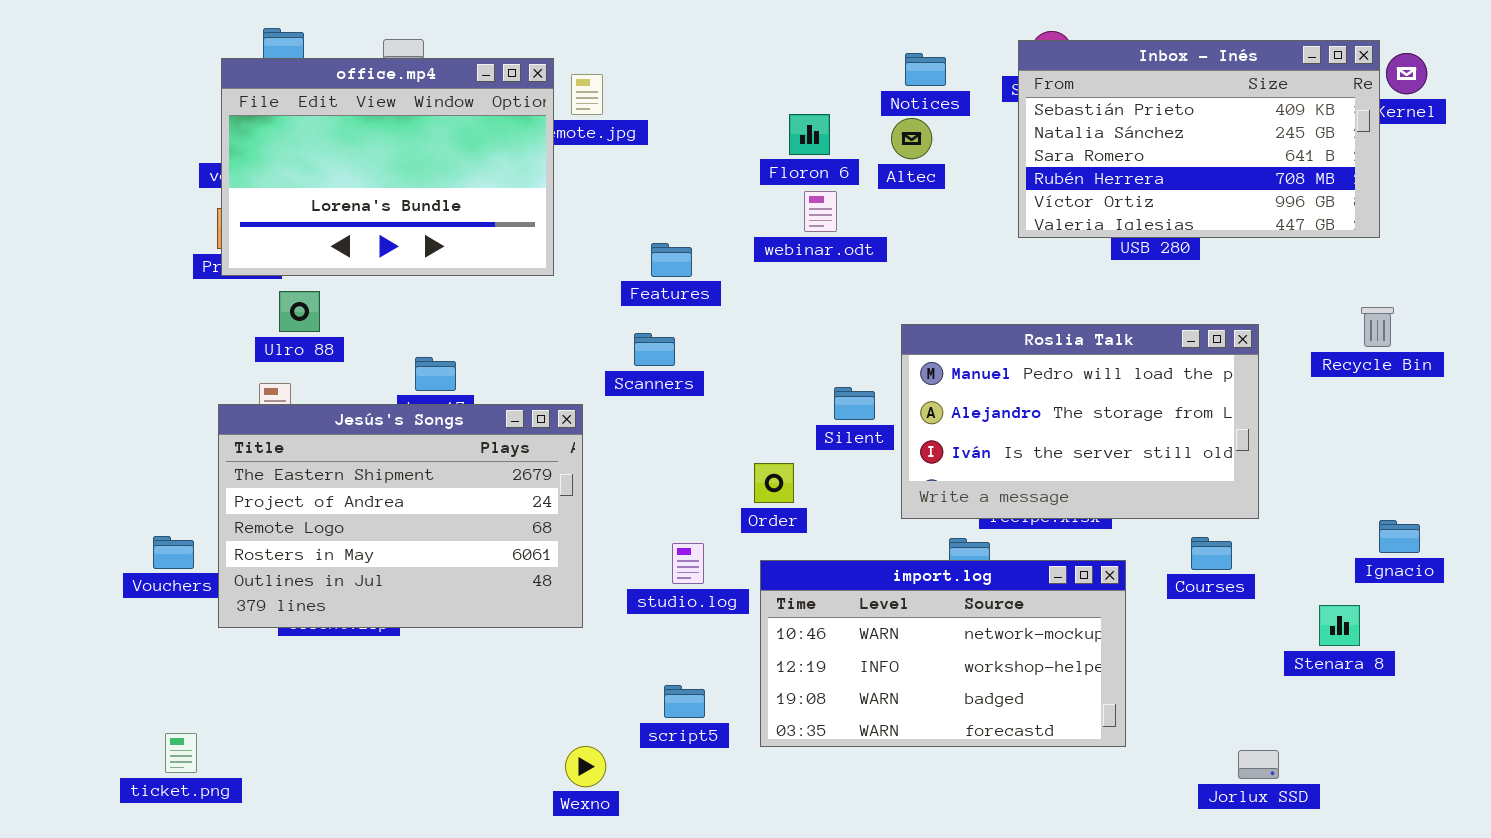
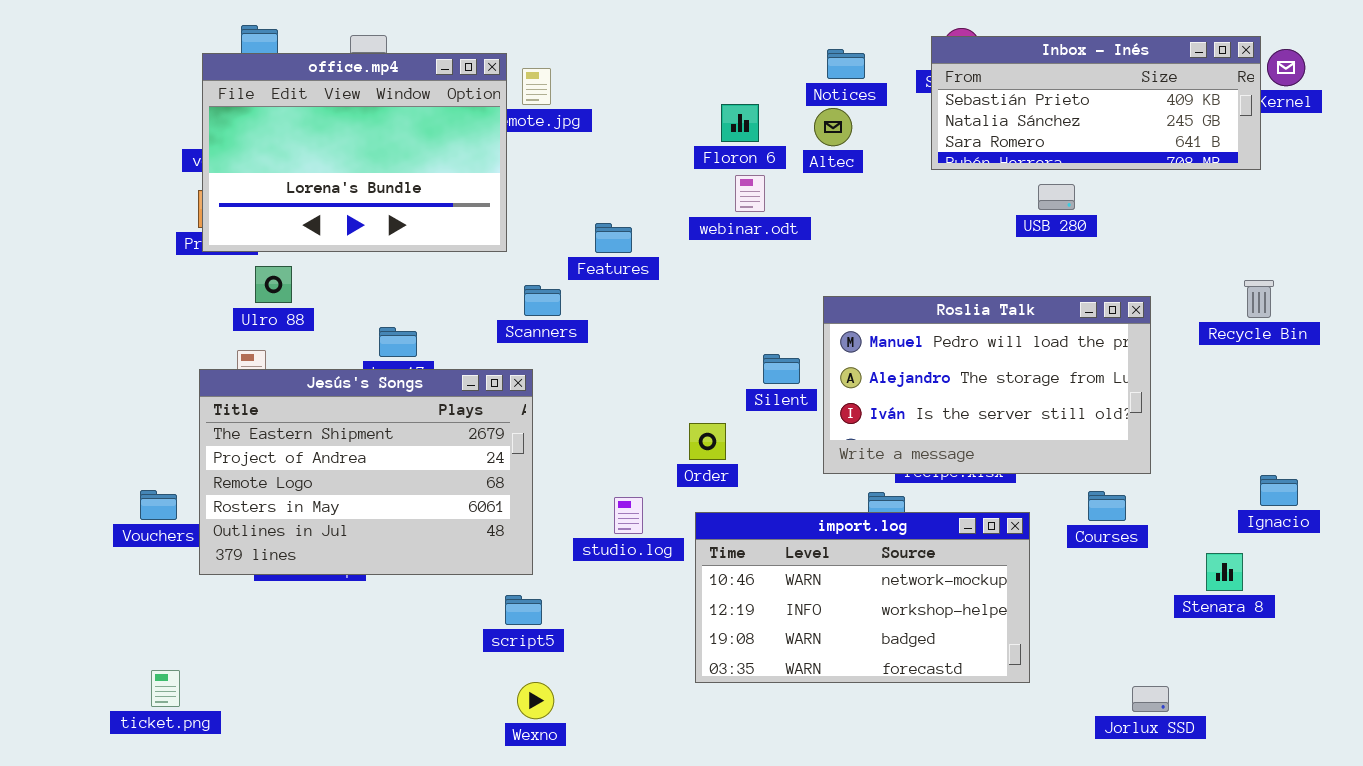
Inbox - Inés: [1018,40,1380,238] -> [931,36,1261,170], resized
Scanners: [634,333,675,366] -> [524,285,561,316], moved
script5: [664,685,705,718] -> [505,595,542,625], moved

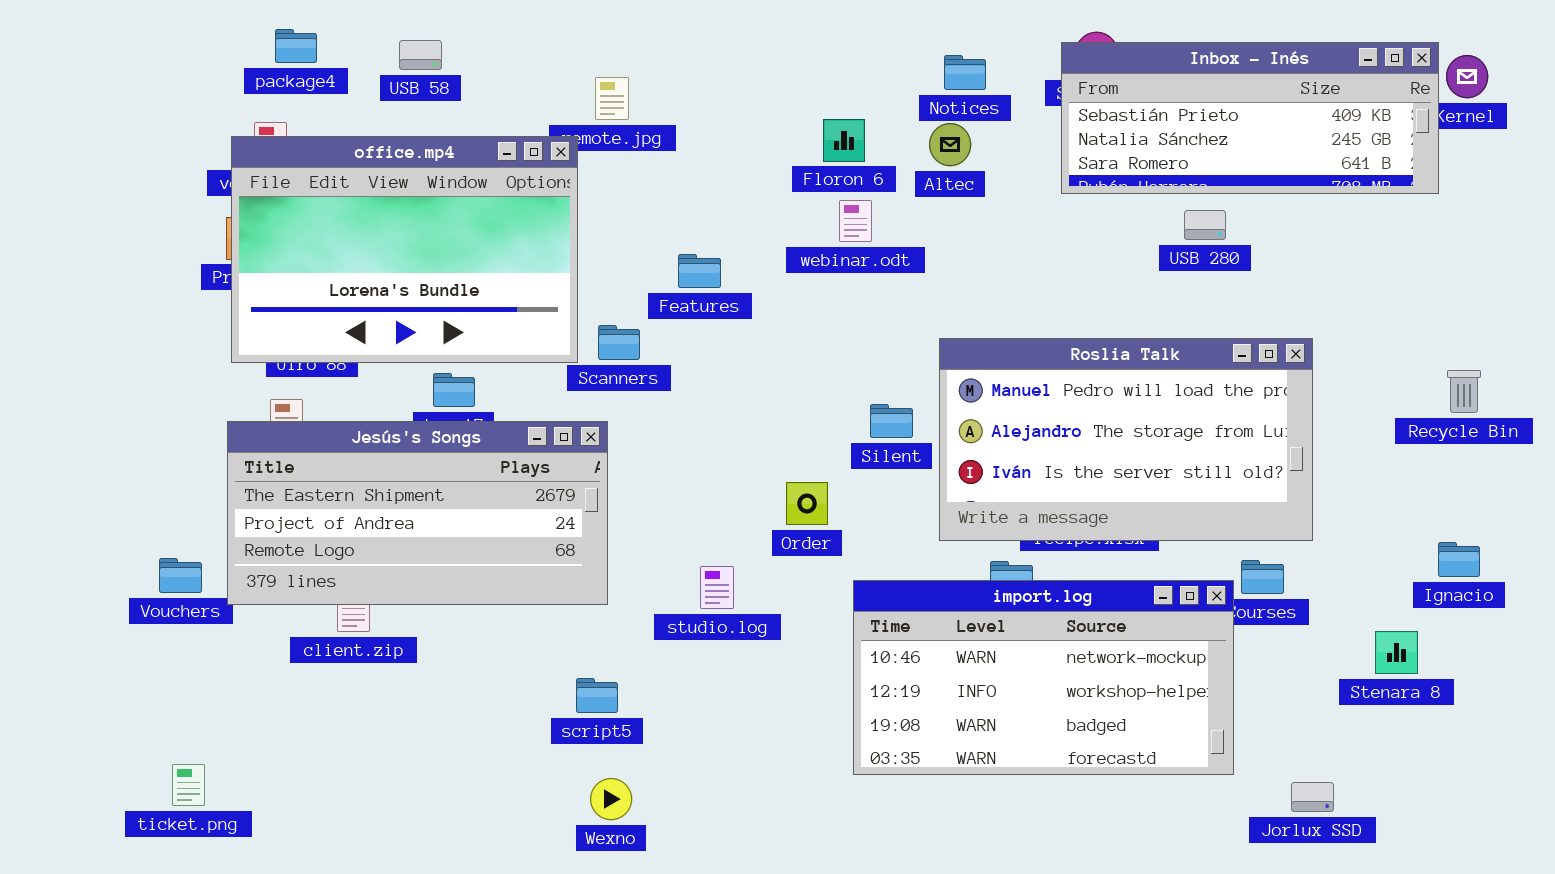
office.mp4: [202,53,507,252] -> [231,136,578,363], moved
Recycle Bin: [1244,280,1274,318] -> [1447,370,1481,413], moved
Jesús's Songs: [199,369,533,575] -> [227,421,608,605], resized
import.log: [695,512,1030,683] -> [853,580,1234,775], moved

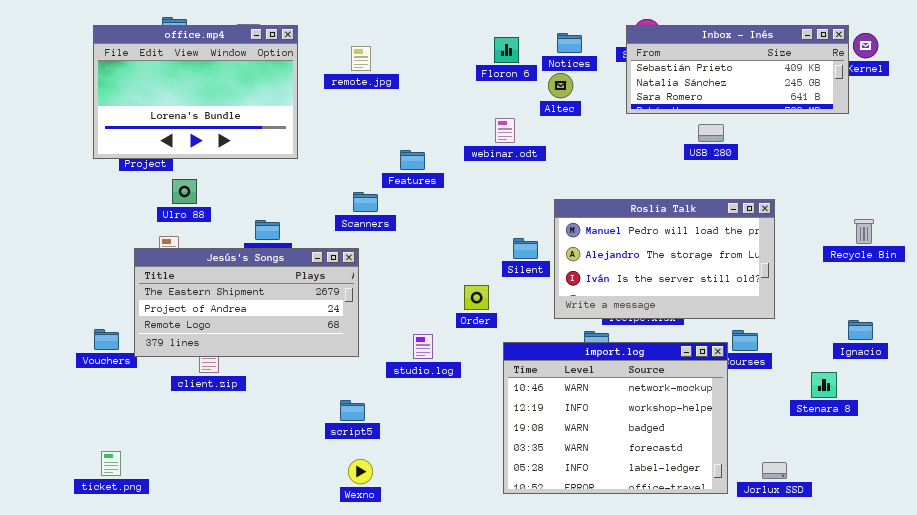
Floron 6: [823,119,865,162] -> [494,37,519,63], moved
office.mp4: [231,136,578,363] -> [93,25,298,159], moved
import.log: [853,580,1234,775] -> [503,342,728,494], resized

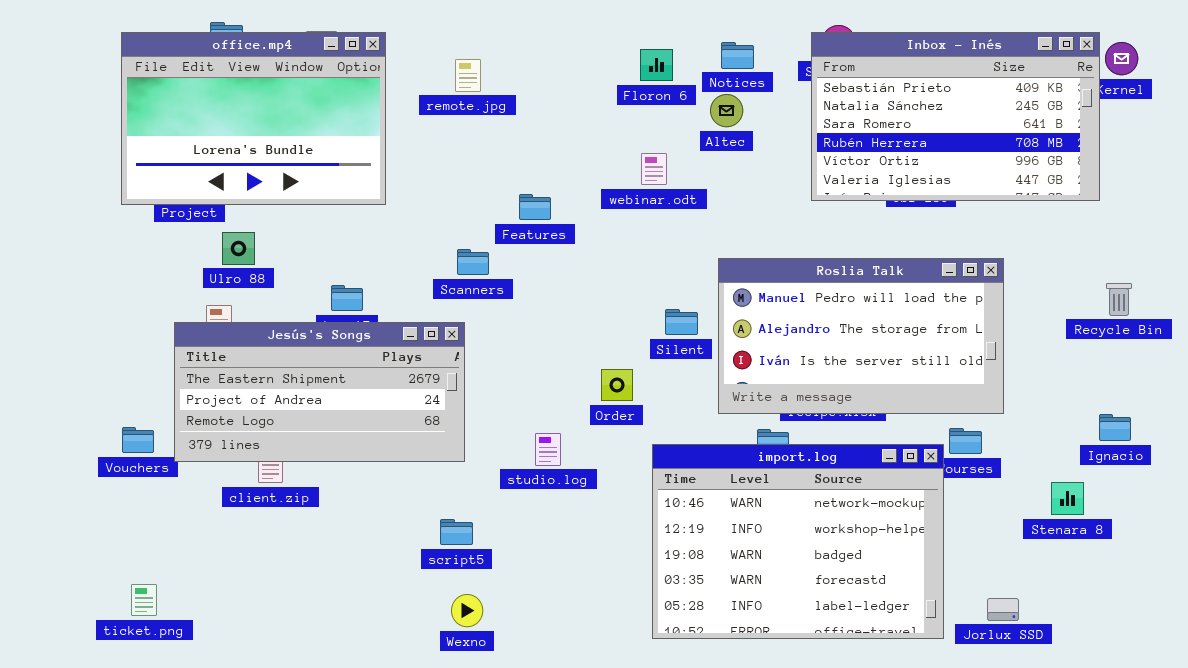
Inbox - Inés: [626,25,849,114] -> [811,32,1100,201], resized

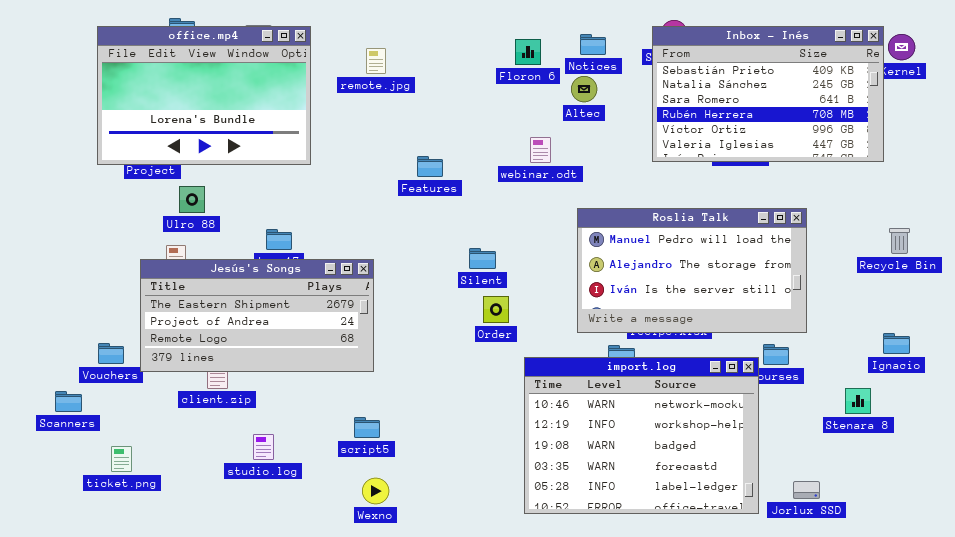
webinar.odt: [641,153,667,185] -> [530,137,551,163], moved
Scanners: [457,249,489,275] -> [55,391,82,412], moved
Silent: [665,309,698,335] -> [469,248,496,269], moved
studio.log: [535,433,561,466] -> [253,434,274,460], moved
ticket.png: [131,584,157,616] -> [111,446,132,472], moved

